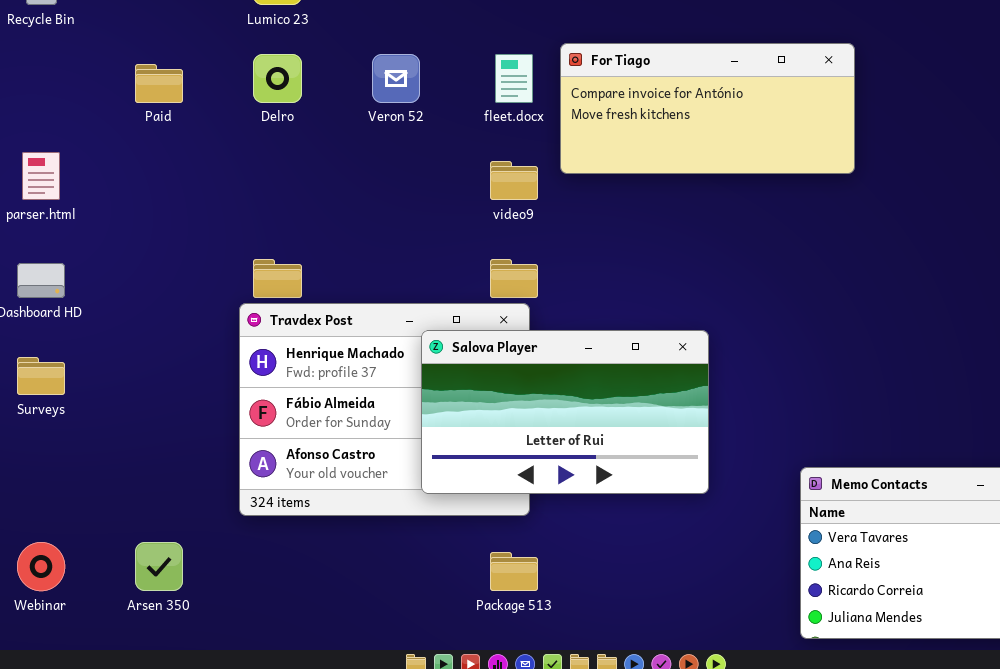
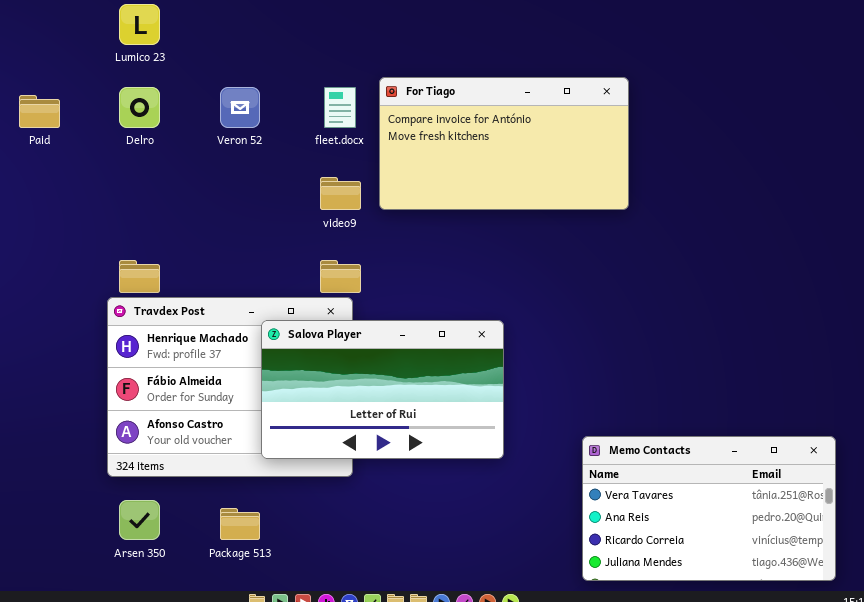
For Tiago: [560,43,855,174] -> [379,77,629,210], resized
Arsen 350: [135,542,183,591] -> [119,500,160,540], moved
Package 513: [490,552,538,591] -> [220,508,260,540], moved

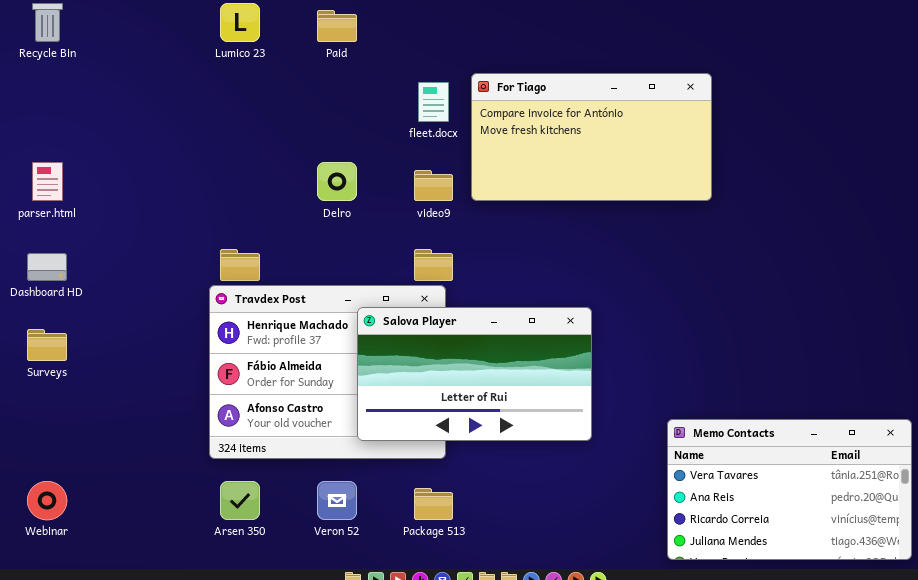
Delro: [119,87,160,128] -> [317,162,357,201], moved
Veron 52: [220,87,260,128] -> [317,481,357,520], moved
Paid: [19,95,60,128] -> [317,10,357,42], moved
Package 513: [220,508,260,540] -> [414,488,453,520], moved

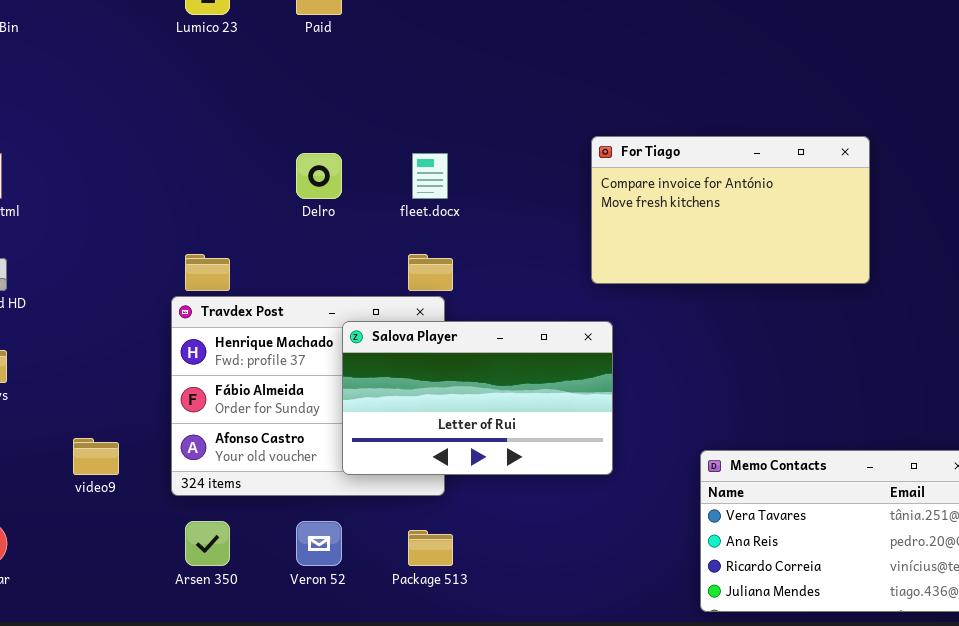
For Tiago: [471,73,712,201] -> [591,136,870,284], moved
fleet.docx: [418,82,449,122] -> [412,153,448,199], moved
video9: [414,170,453,201] -> [73,438,119,475], moved

